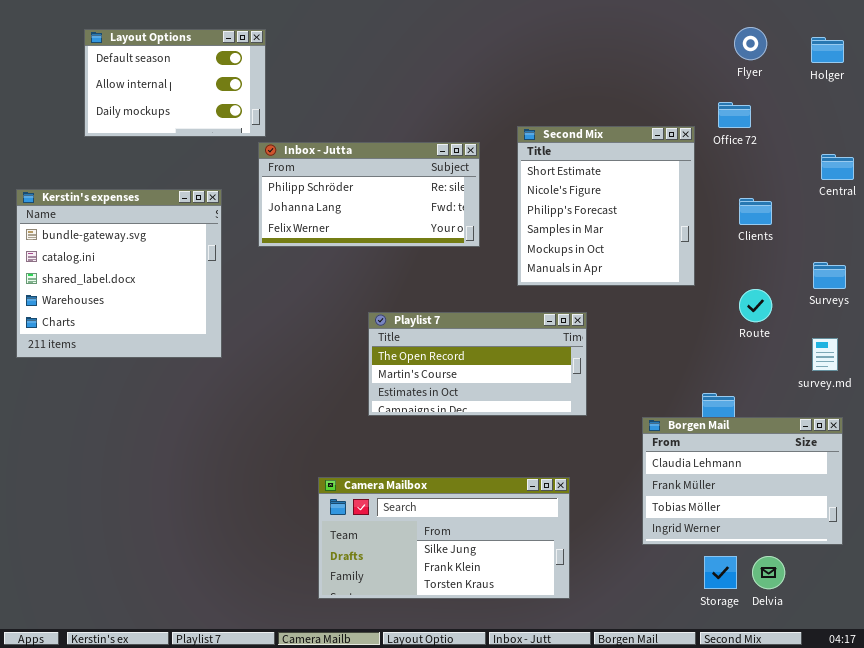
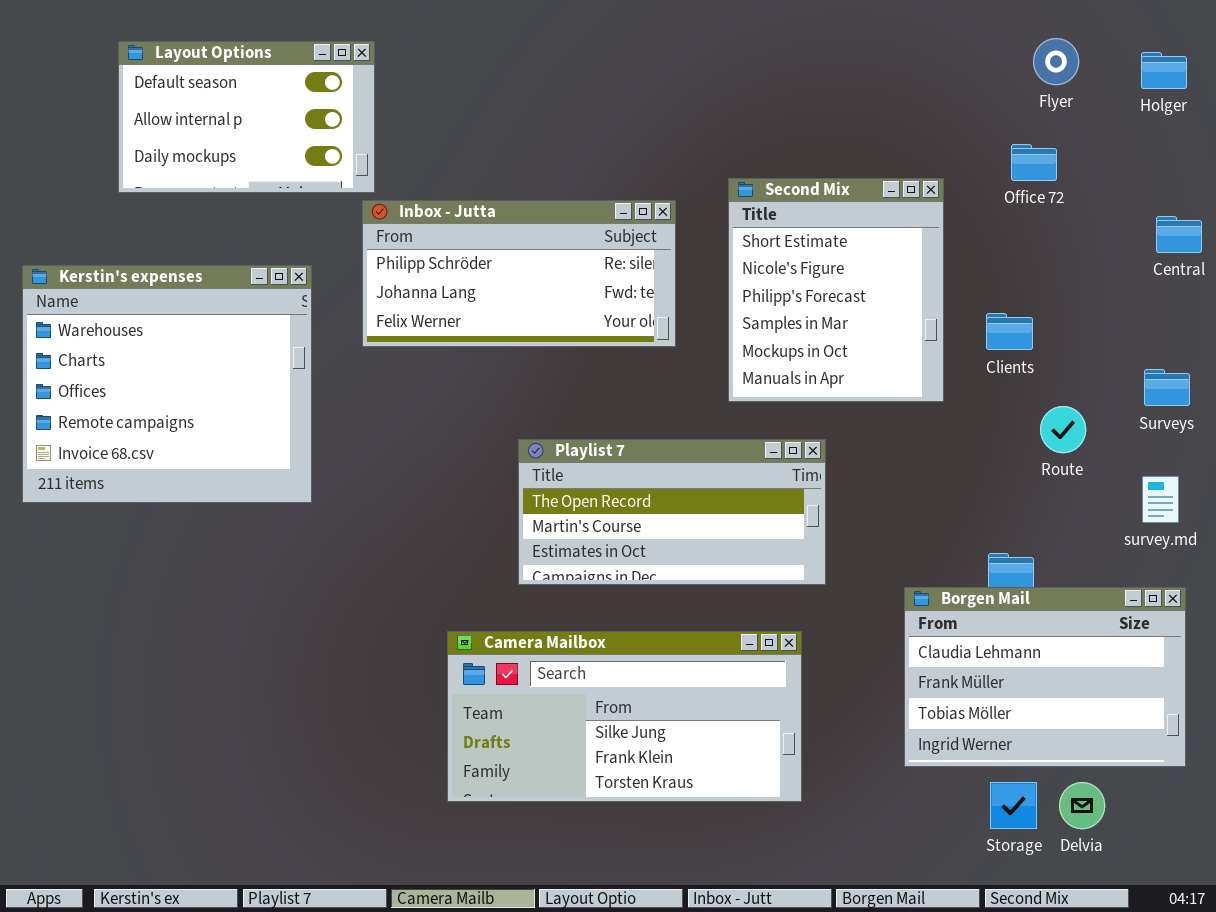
Second Mix: [517,126,695,286] -> [728,178,944,402], resized
Kerstin's expenses: [16,189,222,358] -> [22,265,312,503], scrolled down 3 rows
Clients: [739,198,772,225] -> [986,313,1033,350], moved
Camera Mailbox: [318,477,570,599] -> [447,631,802,802], moved

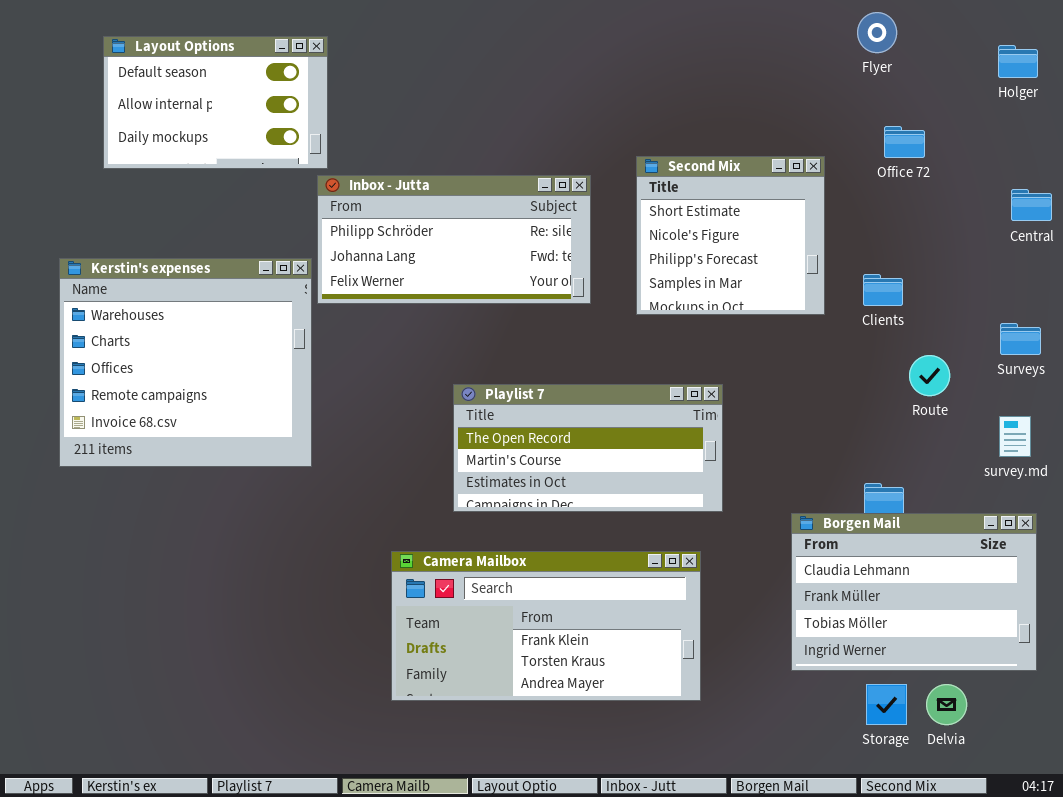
Flyer: [1033,38,1079,85] -> [857,12,897,53], moved
Second Mix: [728,178,944,402] -> [636,156,825,315], resized
Kerstin's expenses: [22,265,312,503] -> [59,258,312,467], moved
Camera Mailbox: [447,631,802,802] -> [391,551,701,701], scrolled down 1 row

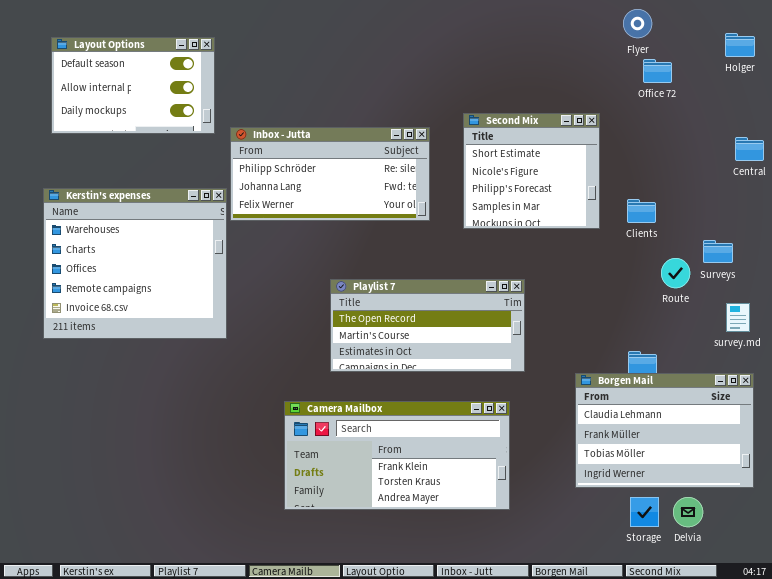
Layout Options: [103,36,328,169] -> [51,37,215,134], moved
Office 72: [884,126,925,158] -> [643,59,672,83], moved
Surveys: [1000,323,1041,355] -> [703,240,733,263], moved

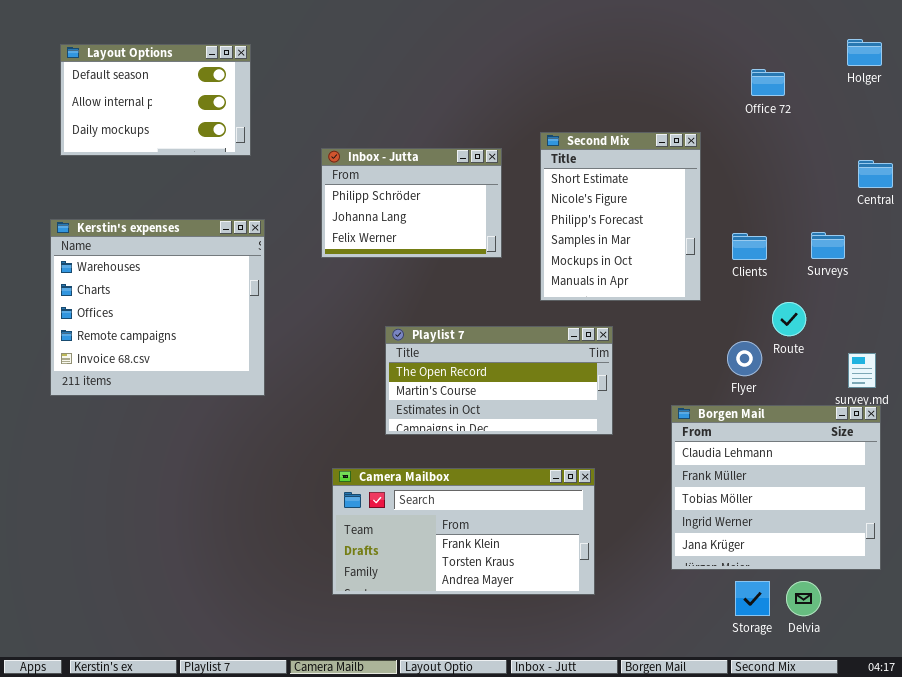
Flyer: [623,9,652,38] -> [727,341,762,376], moved
Second Mix: [463,113,600,229] -> [540,132,701,301], resized
Inbox - Jutta: [230,127,430,221] -> [321,148,502,258], resized
Surveys: [703,240,733,263] -> [811,232,845,259], moved
Borgen Mail: [575,373,754,488] -> [671,405,881,570], resized

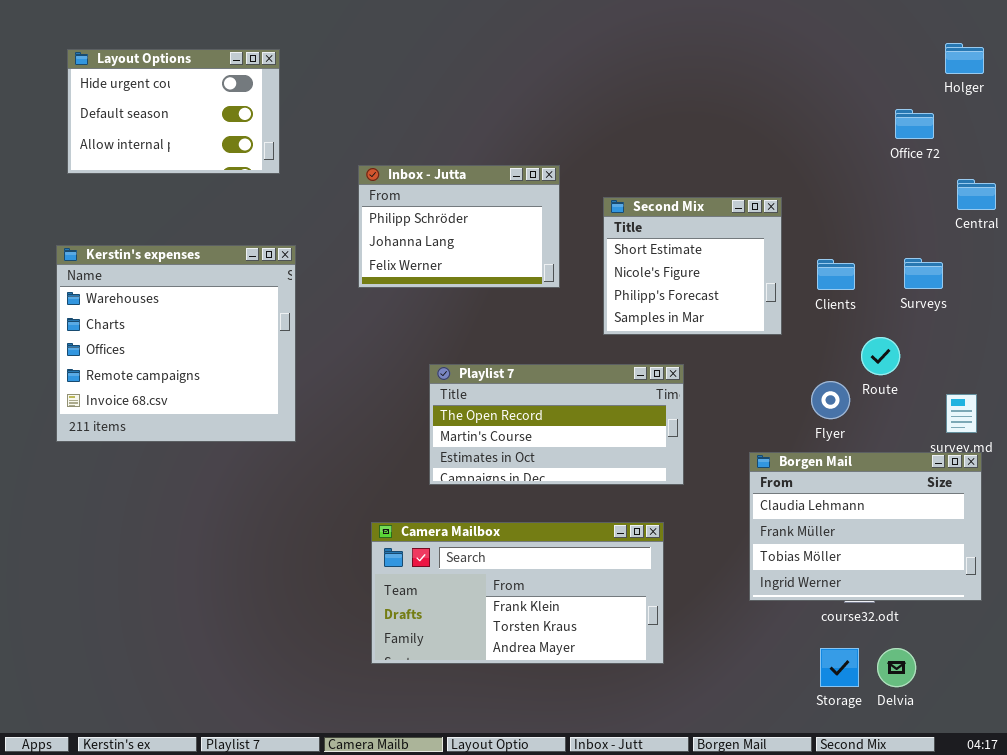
Layout Options: [60,44,251,156] -> [67,49,280,174], scrolled up 1 row
Office 72: [751,69,785,96] -> [895,109,934,139], moved
Second Mix: [540,132,701,301] -> [603,197,782,335], resized
Borgen Mail: [671,405,881,570] -> [749,452,982,601], resized

